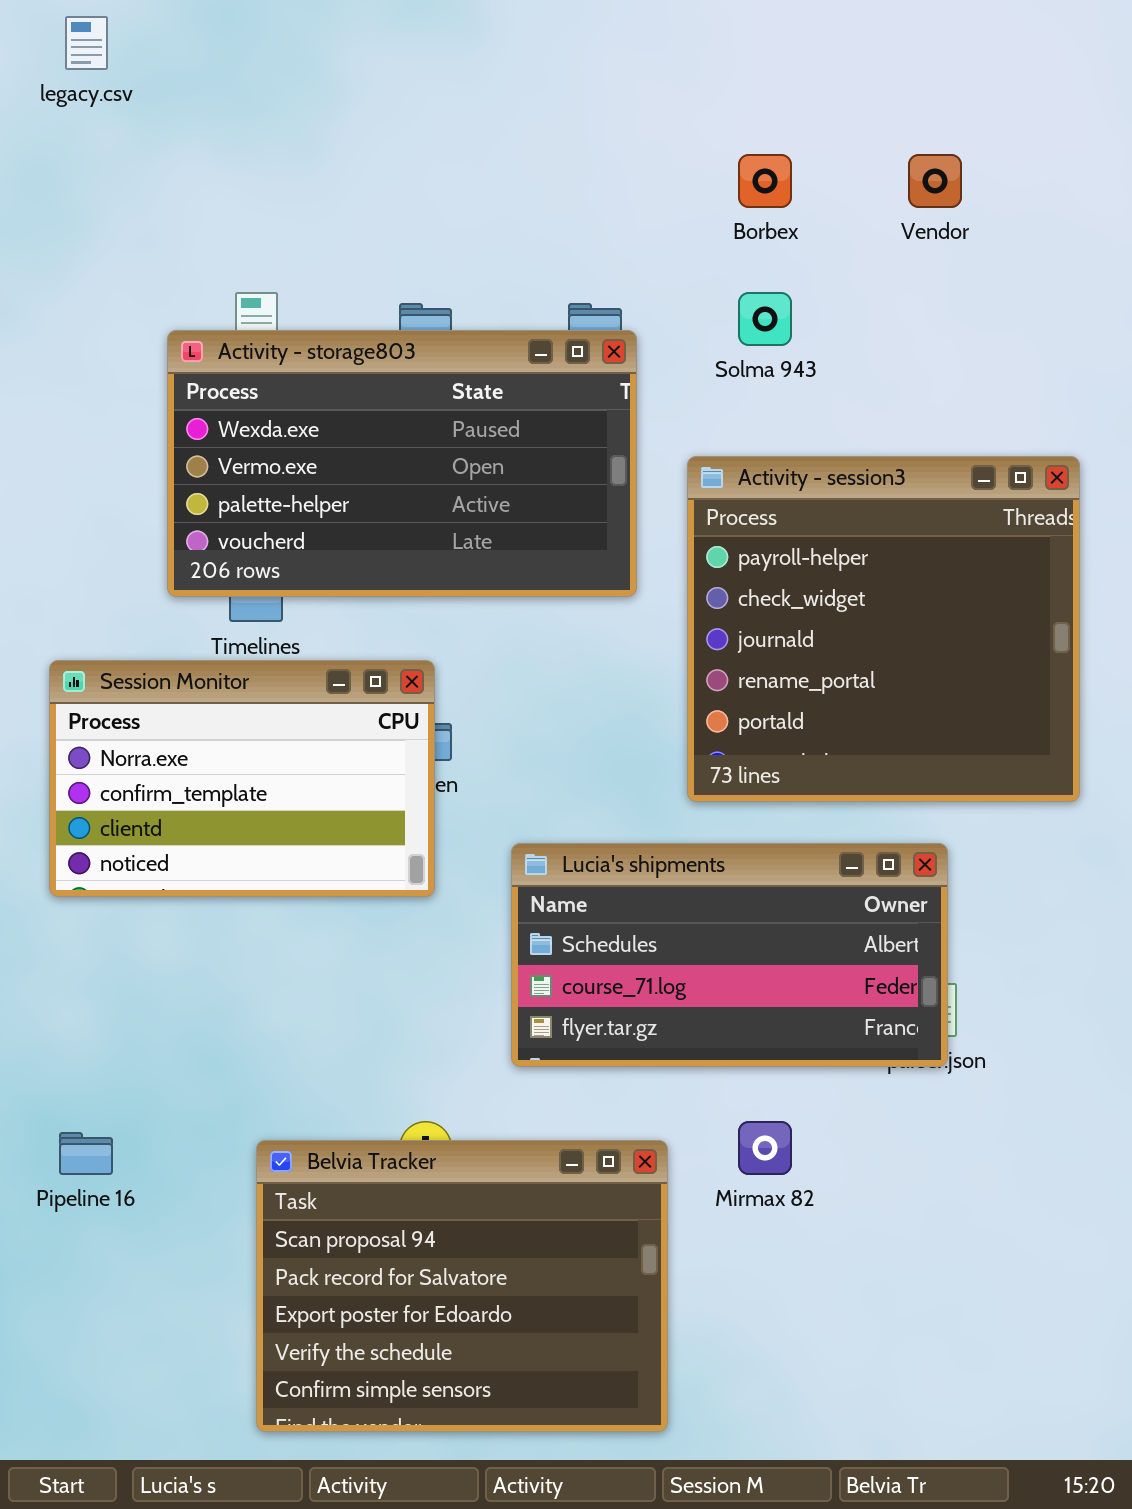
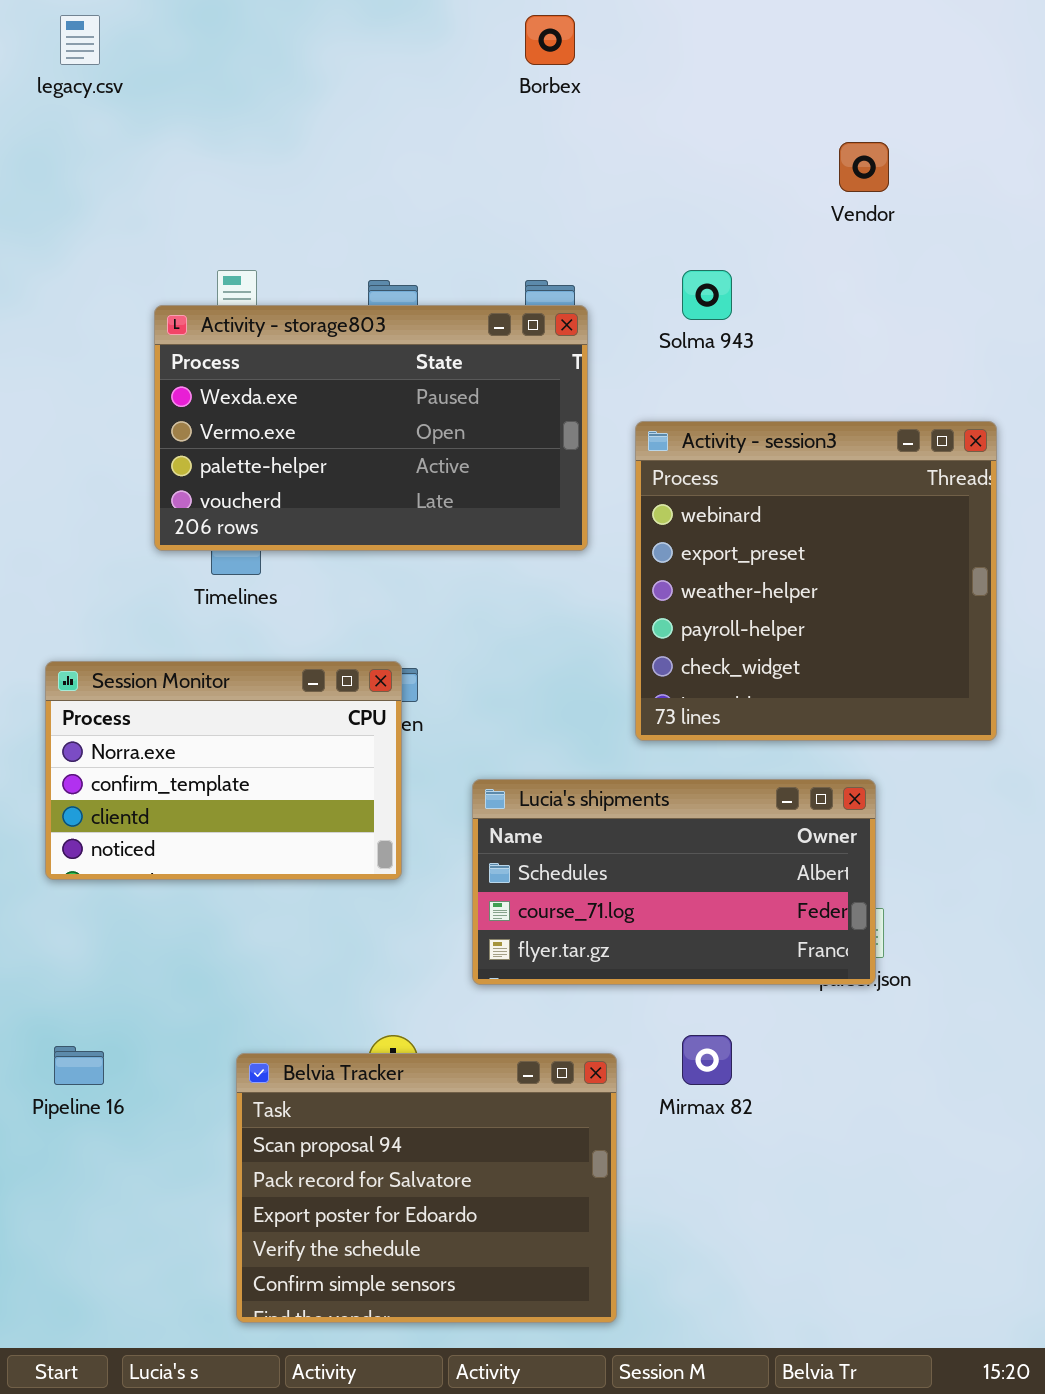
Borbex: [738,154,792,208] -> [525,15,575,65], moved
Activity - session3: [687,456,1080,802] -> [635,421,997,741], scrolled up 3 rows
Session Monitor: [49,660,435,897] -> [45,661,402,880], moved

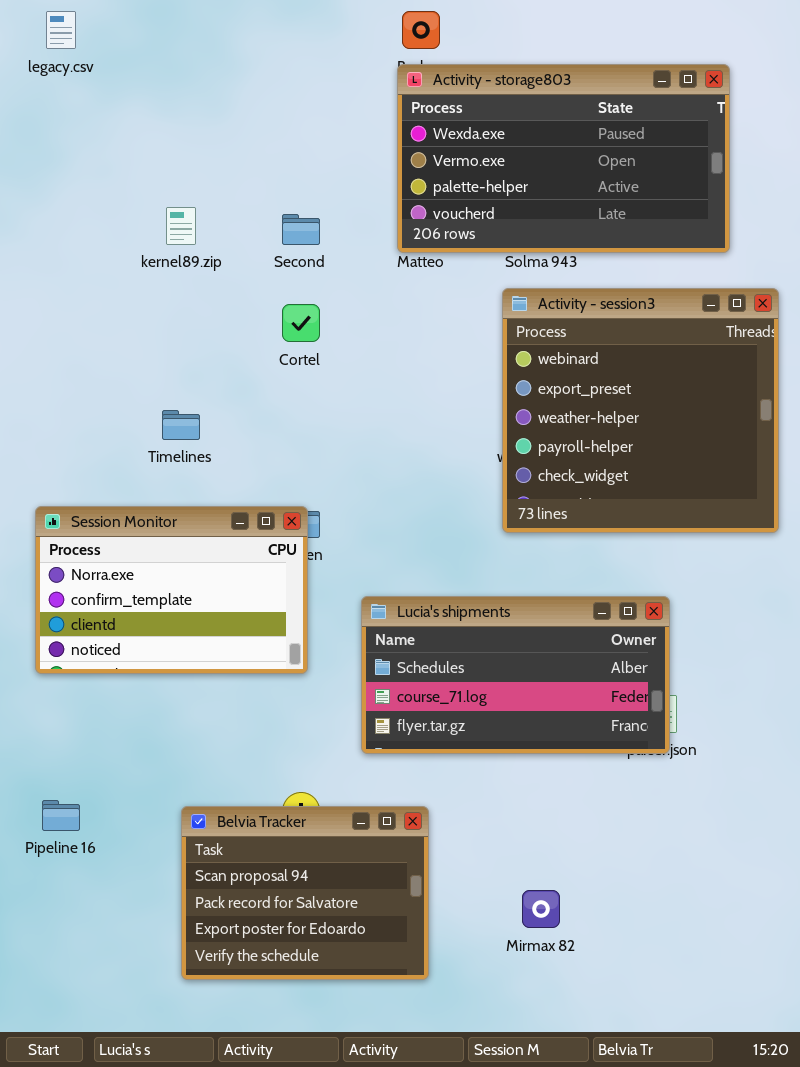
Activity - storage803: [154,305,588,551] -> [397,64,730,253], moved
Activity - session3: [635,421,997,741] -> [502,288,779,533], moved
Mirmax 82: [682,1035,732,1085] -> [522,890,560,928], moved
Belvia Tracker: [236,1053,617,1323] -> [181,806,429,980], resized

